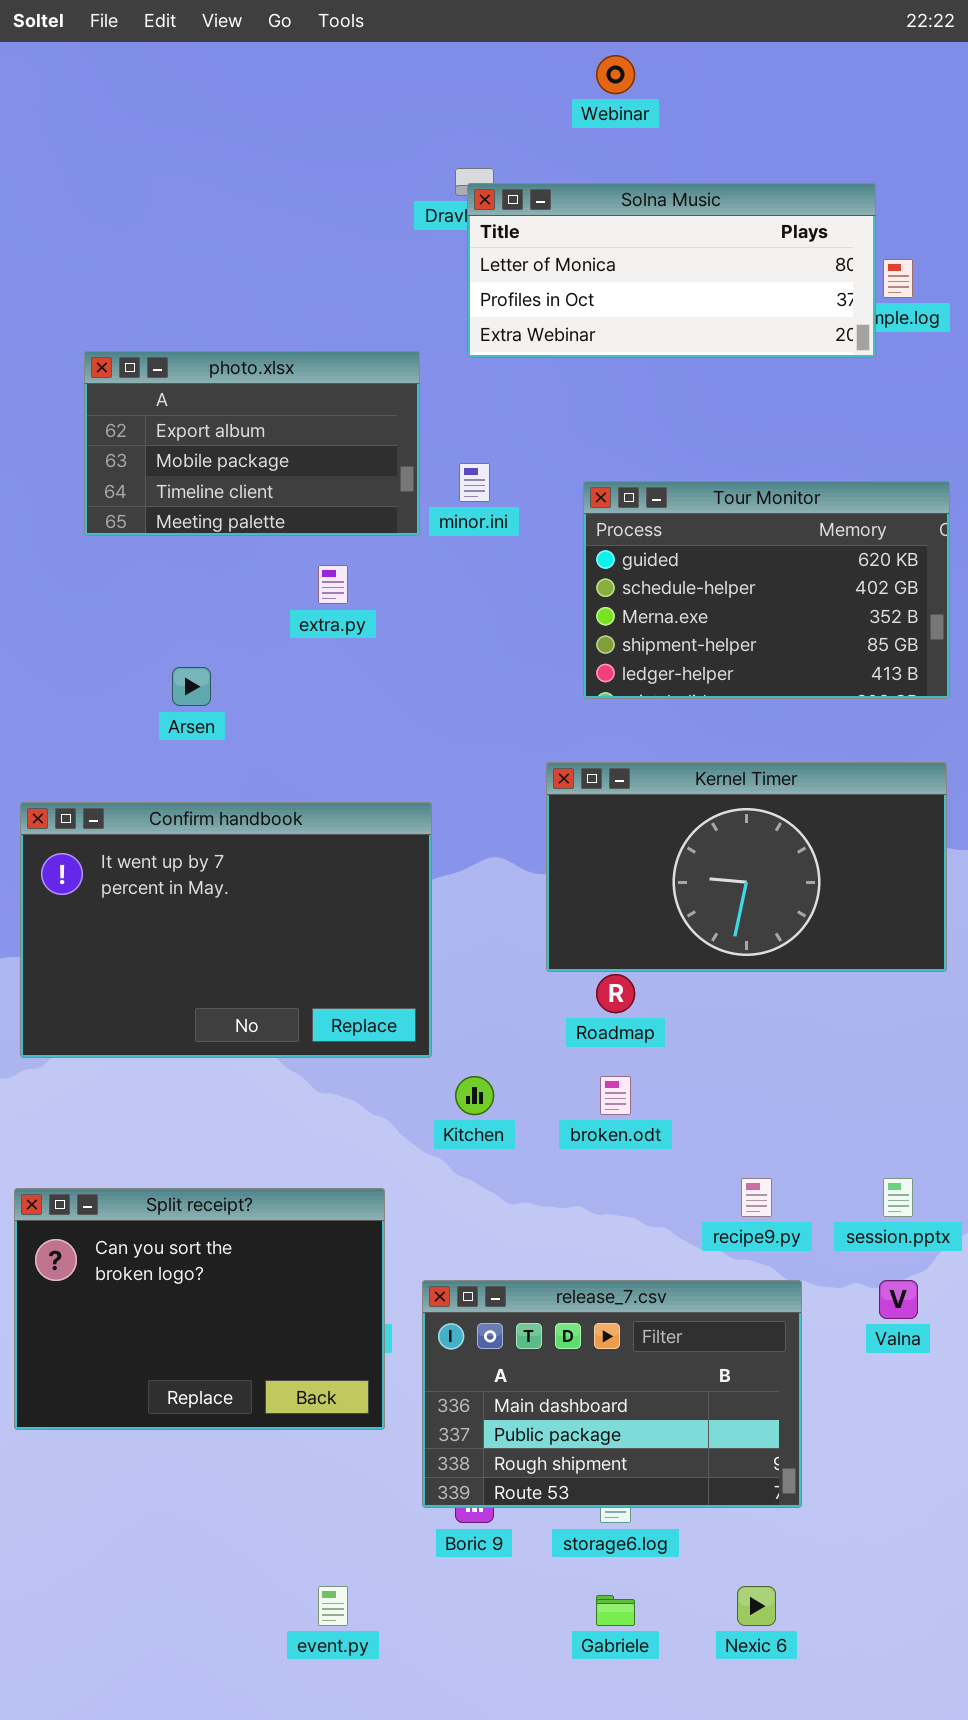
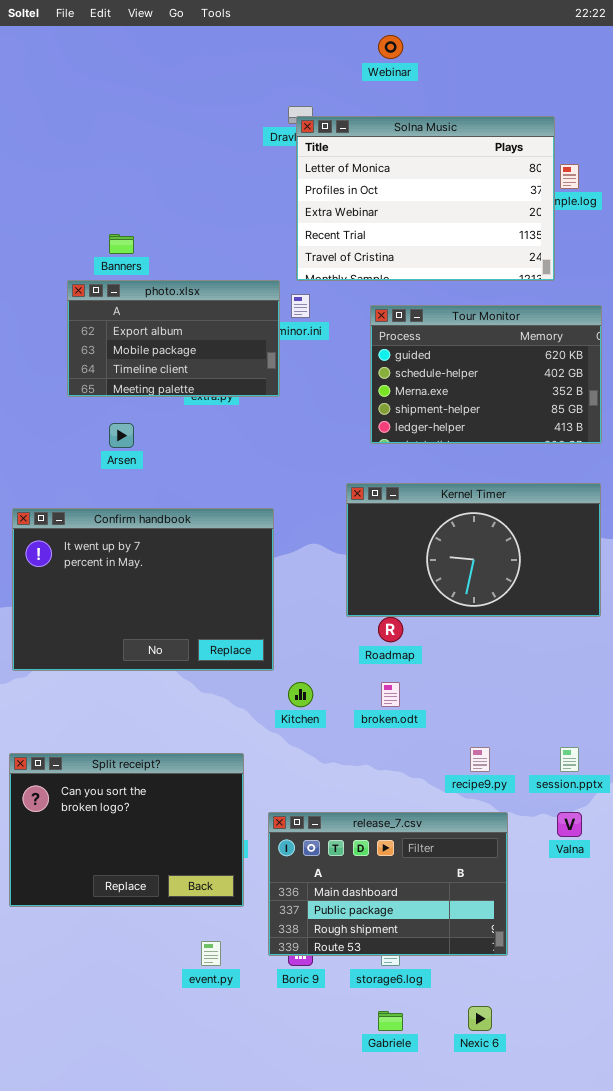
Solna Music: [467,183,876,358] -> [296,116,555,281], resized
photo.xlsx: [84,351,420,536] -> [67,280,280,397], moved
event.py: [318,1586,348,1626] -> [201,941,221,966], moved

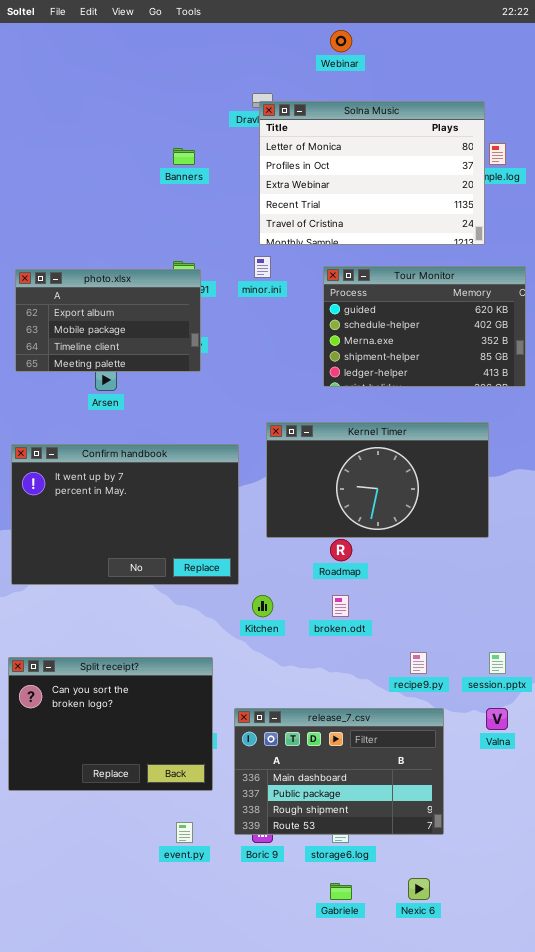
Banners: [109,234,134,254] -> [173,148,195,165], moved
photo.xlsx: [67,280,280,397] -> [15,269,201,372], moved
Kernel Timer: [346,483,601,617] -> [266,422,489,538], moved

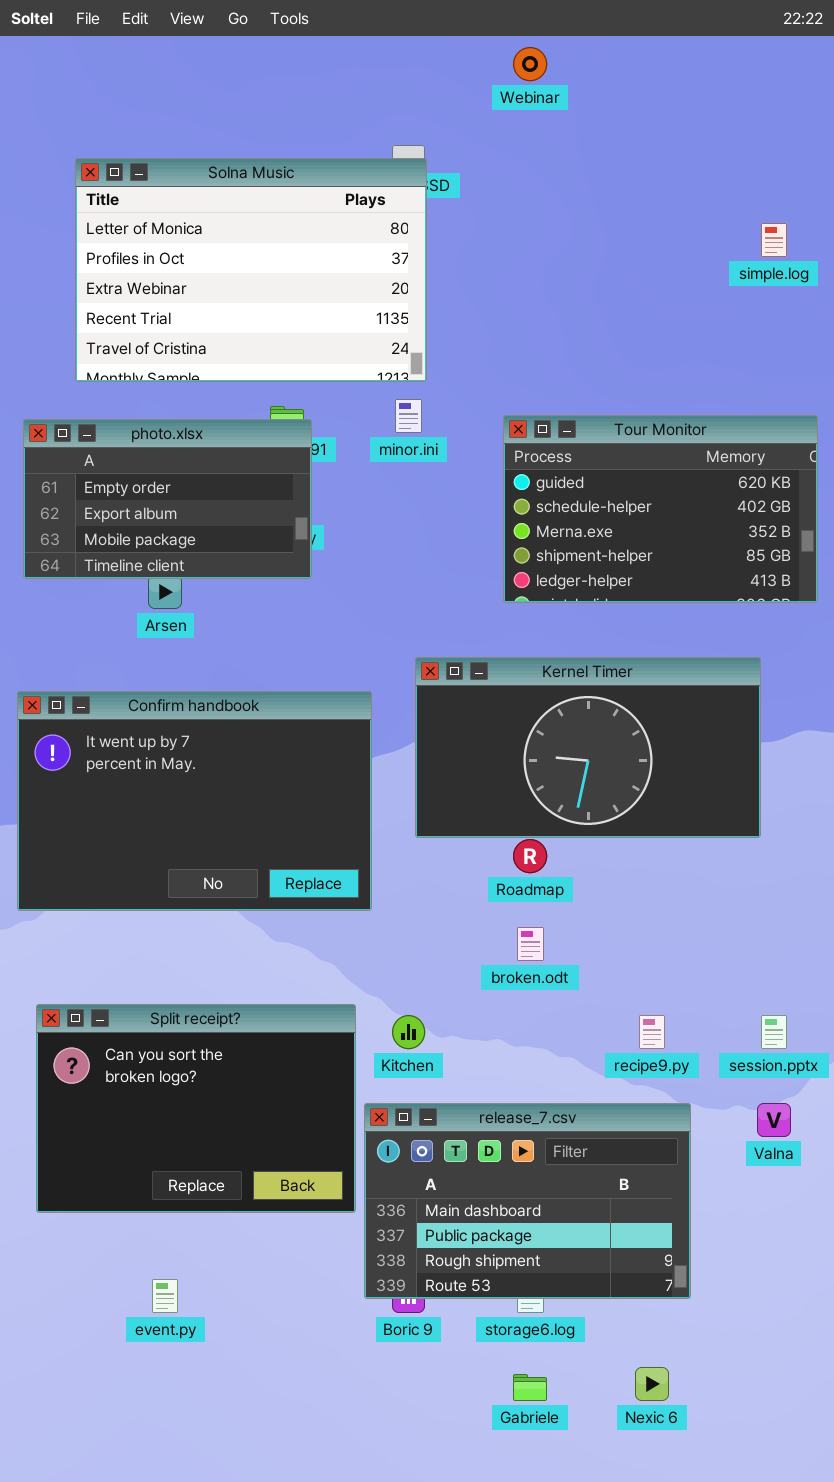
Solna Music: [259,101,485,245] -> [75,158,427,382], moved
photo.xlsx: [15,269,201,372] -> [23,419,312,579], scrolled up 1 row
Kitchen: [252,595,273,617] -> [392,1015,425,1049], moved
Split receipt?: [8,657,213,791] -> [36,1004,356,1213], moved
event.py: [176,822,193,843] -> [152,1279,178,1313], moved

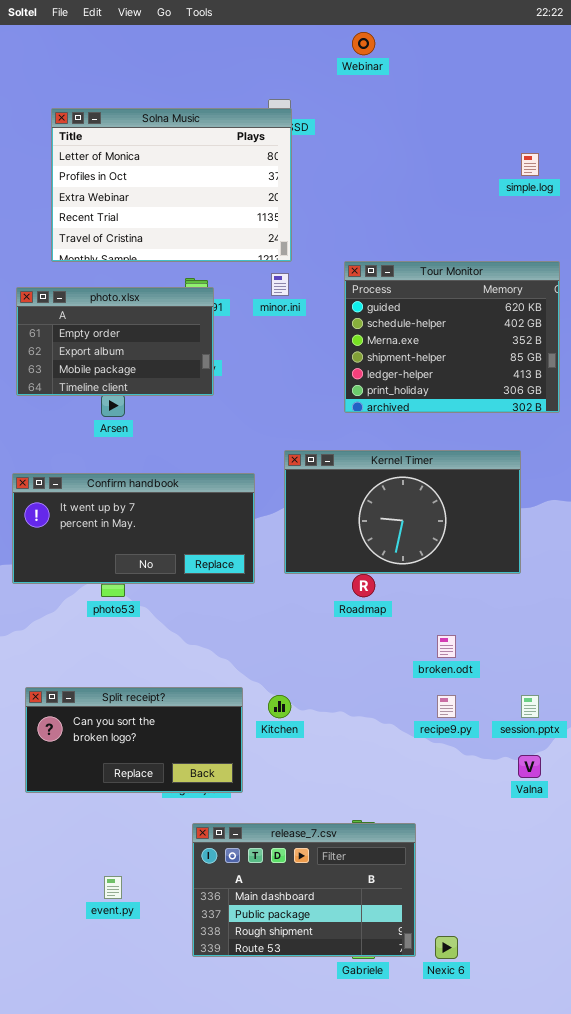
Tour Monitor: [503,415,818,603] -> [344,261,560,413], resized
Confirm handbook: [17,691,372,911] -> [12,473,255,584], resized
broken.odt: [517,927,544,961] -> [437,635,456,658], moved
Split receipt?: [36,1004,356,1213] -> [25,687,243,793], resized
release_7.csv: [364,1103,691,1299] -> [192,823,416,957], moved

